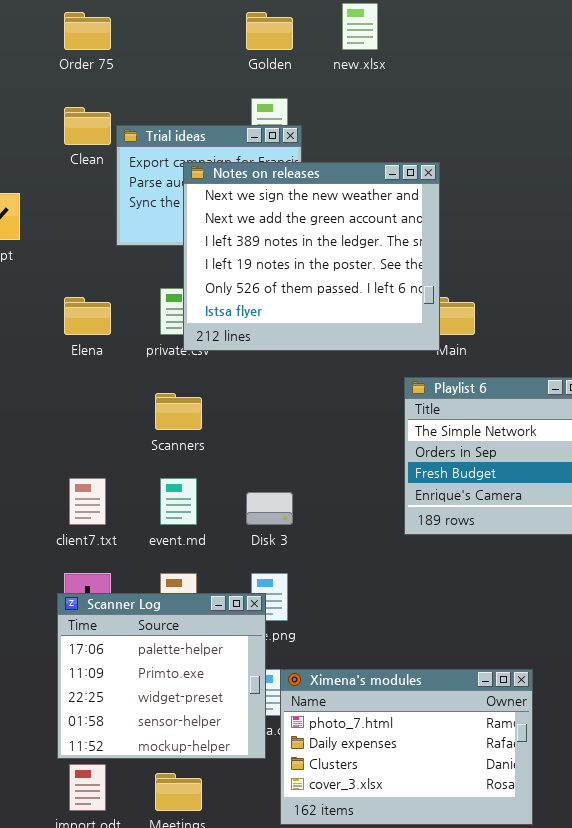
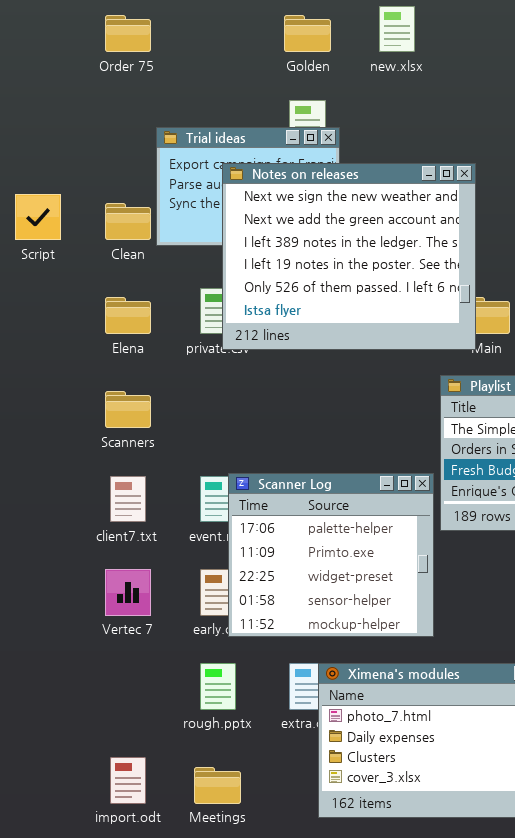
Clean: [64,107,111,145] -> [105,203,151,240], moved
Scanners: [155,393,202,430] -> [105,391,151,428], moved
Scanner Log: [57,593,266,759] -> [228,473,434,637], moved

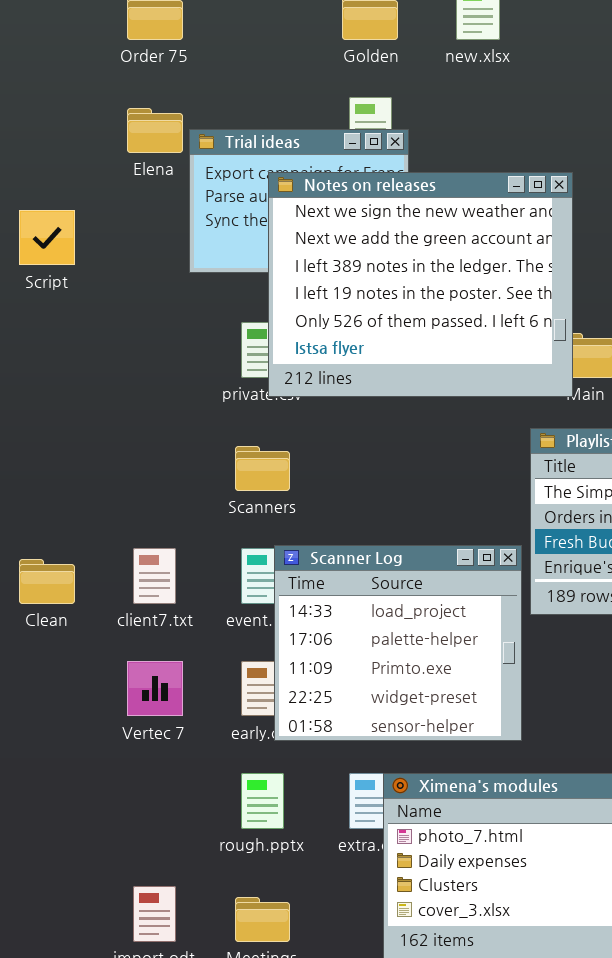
Clean: [105,203,151,240] -> [19,559,75,604], moved
Elena: [105,297,151,334] -> [127,108,183,153], moved
Scanners: [105,391,151,428] -> [235,446,290,491], moved
Scanner Log: [228,473,434,637] -> [274,545,522,741], scrolled up 1 row

